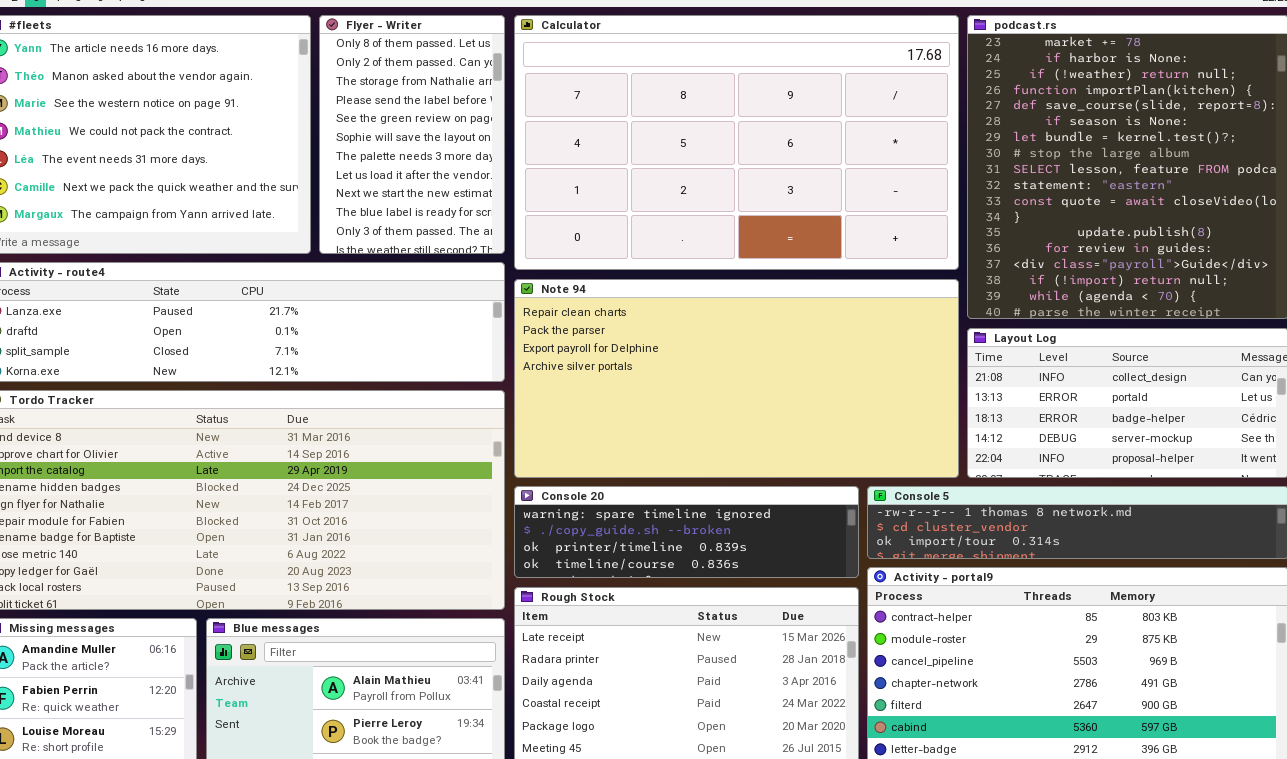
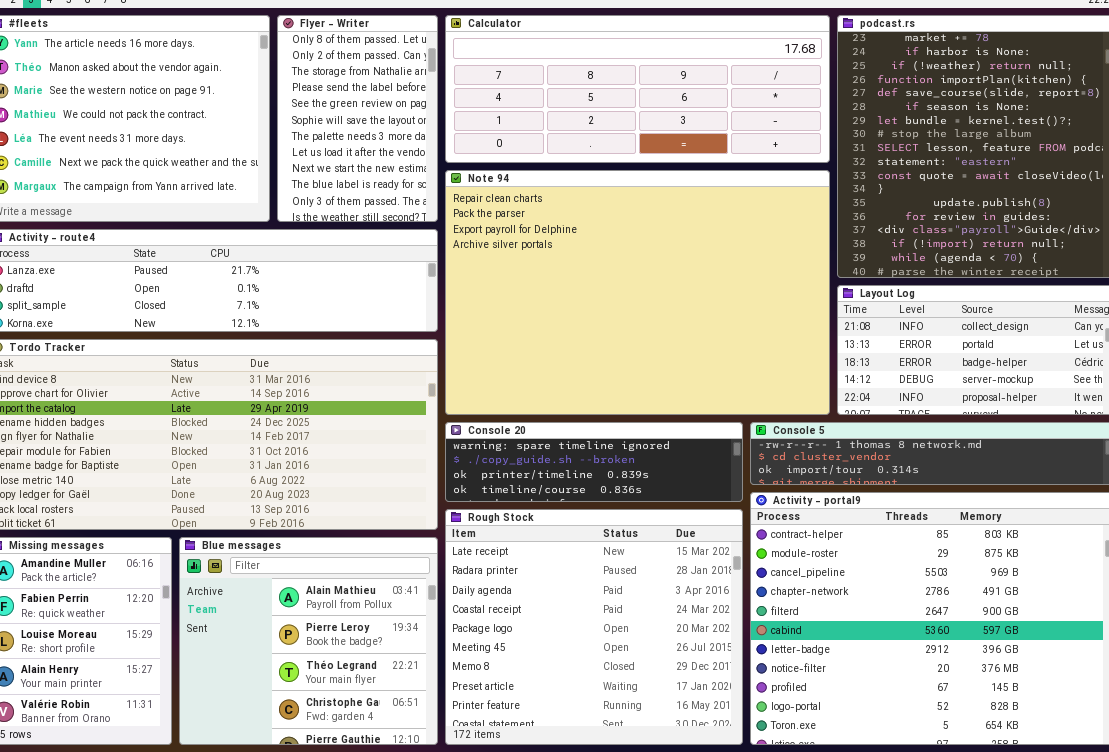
Calculator: [514,15,959,270] -> [445,15,830,163], resized
Note 94: [514,279,959,478] -> [445,170,830,415], resized

